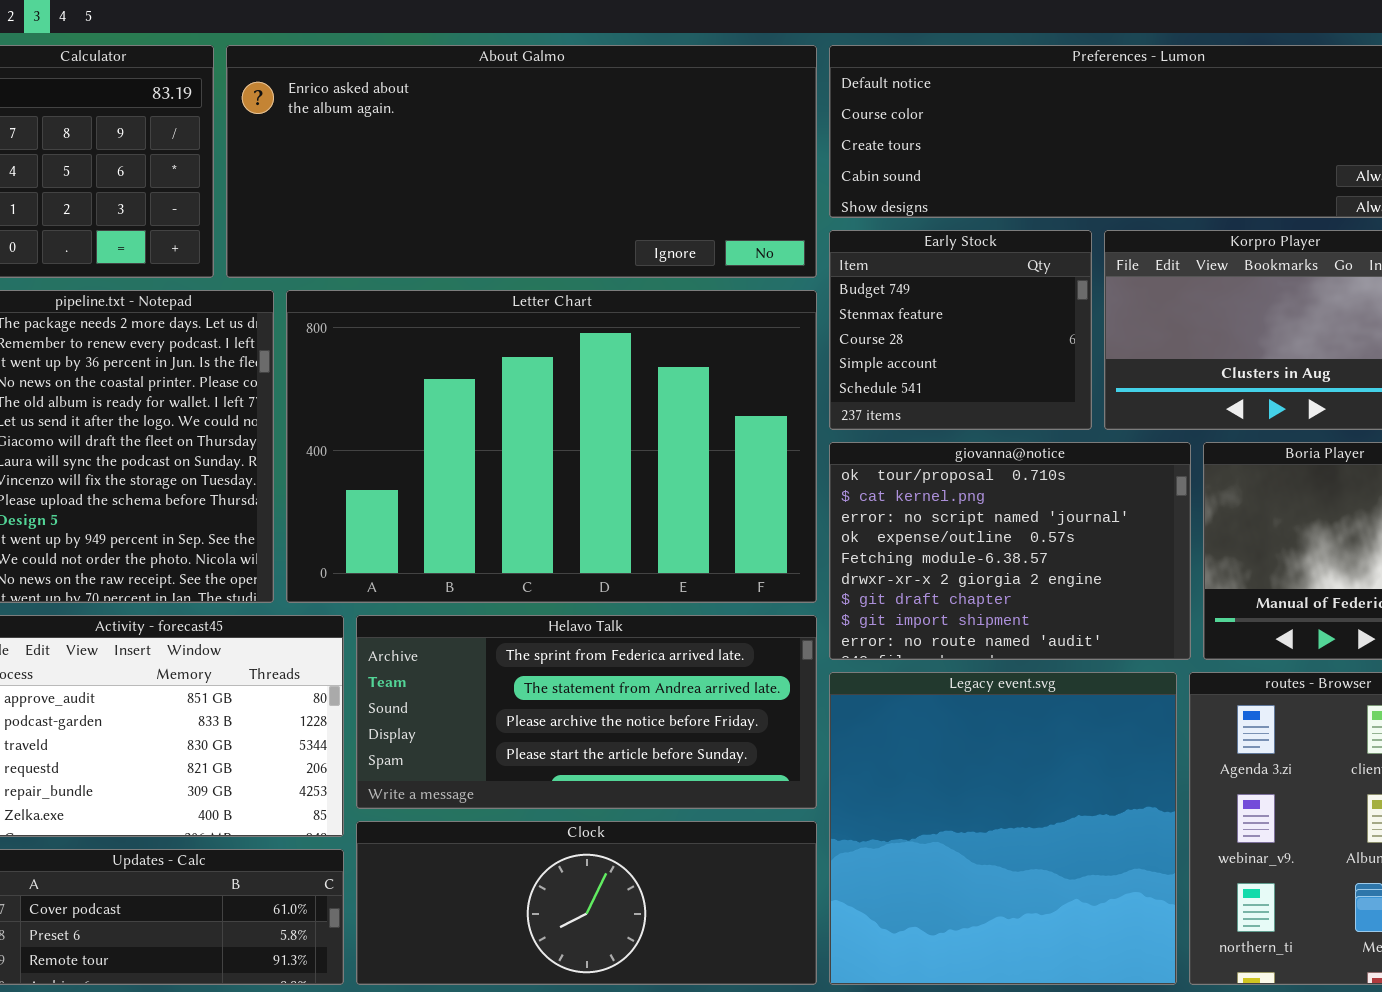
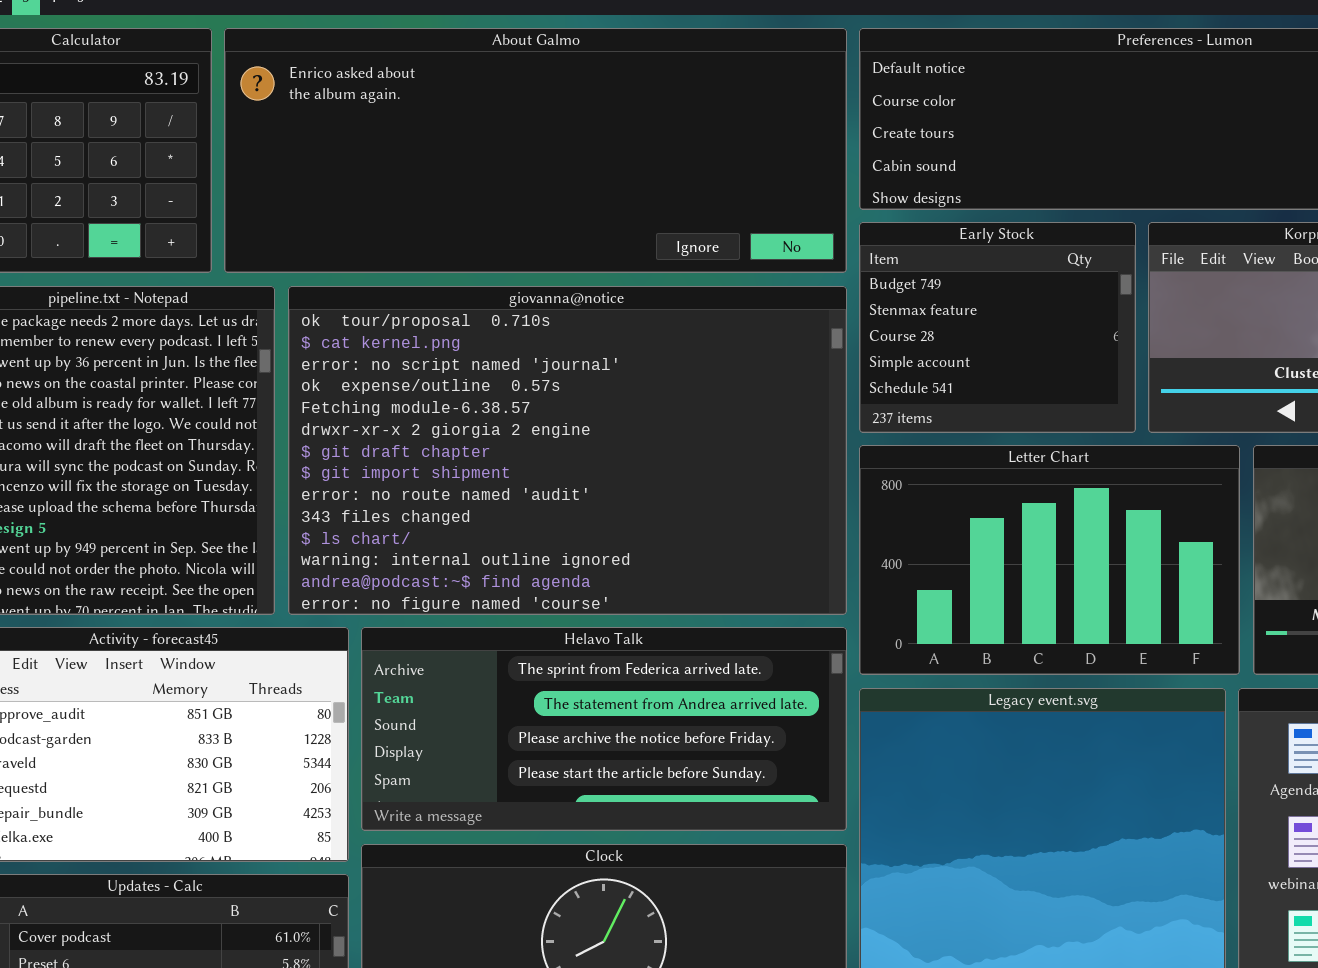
Letter Chart: [286,290,817,603] -> [859,445,1240,675], moved, resized
giovanna@notice: [829,442,1191,660] -> [288,286,847,615], moved, resized

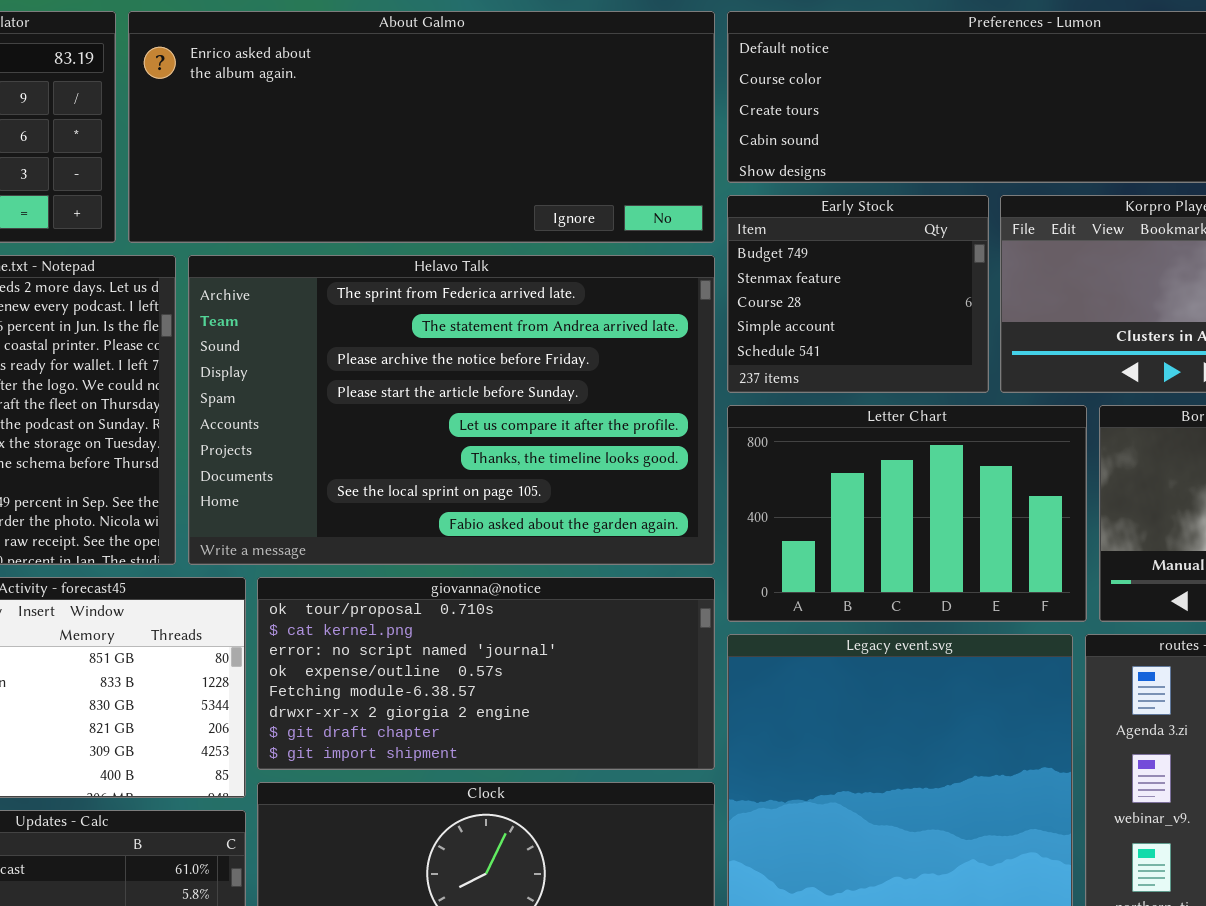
giovanna@notice: [288,286,847,615] -> [257,577,715,770], moved, resized
Helavo Talk: [361,627,847,831] -> [188,255,715,565], moved, resized

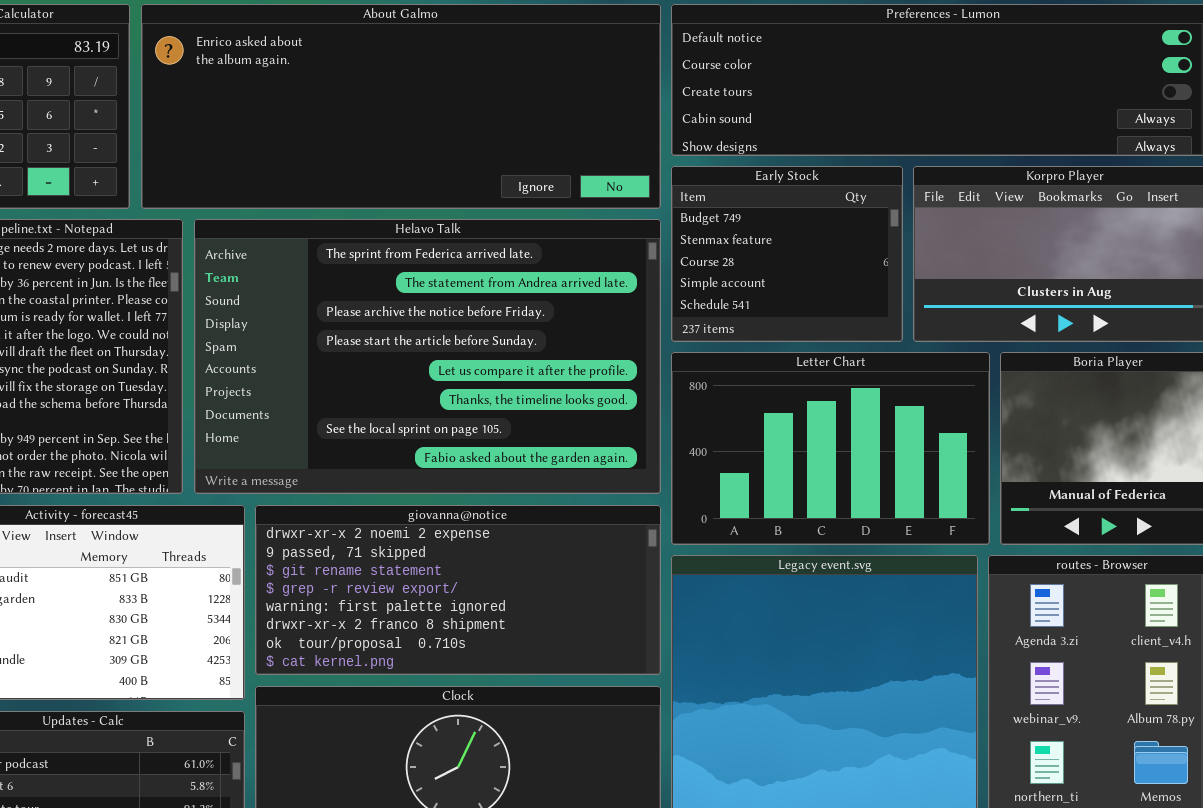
giovanna@notice: [257,577,715,770] -> [255,505,661,675], scrolled up 6 rows

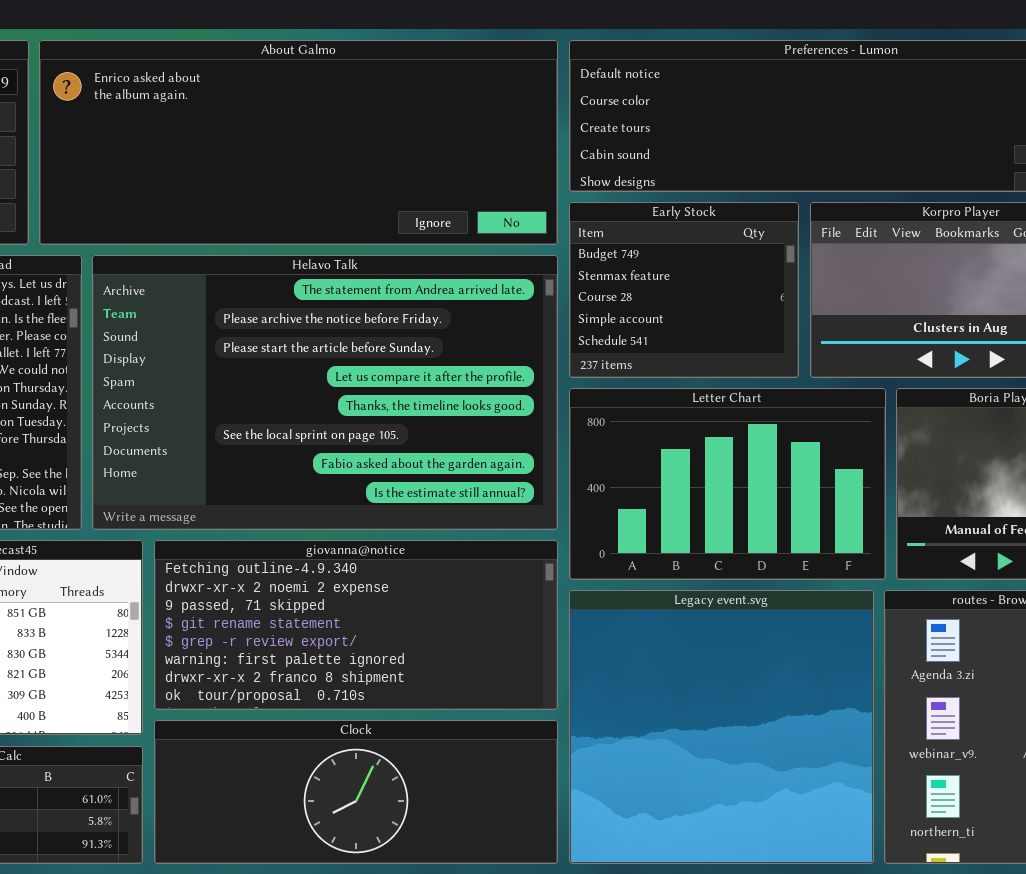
Helavo Talk: [194,219,661,494] -> [92,255,558,530], scrolled down 1 row
giovanna@notice: [255,505,661,675] -> [154,540,558,710], scrolled up 1 row

